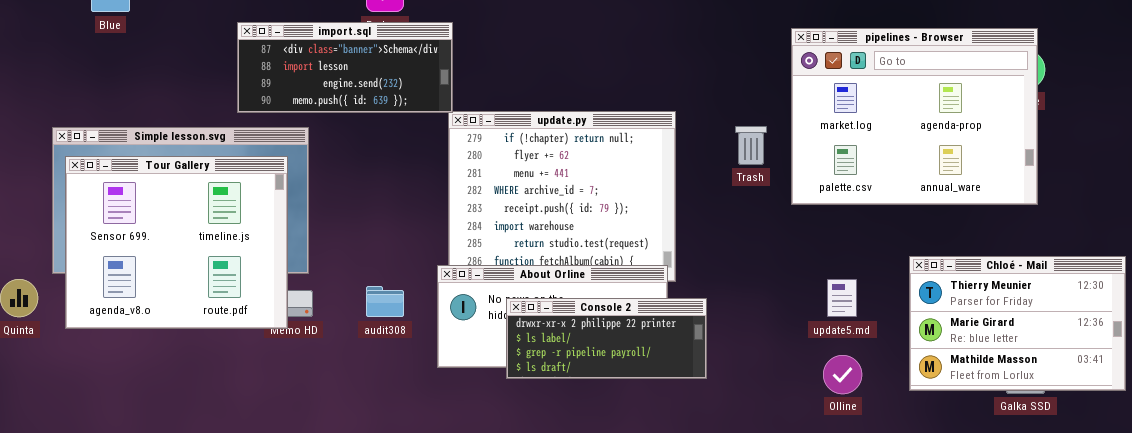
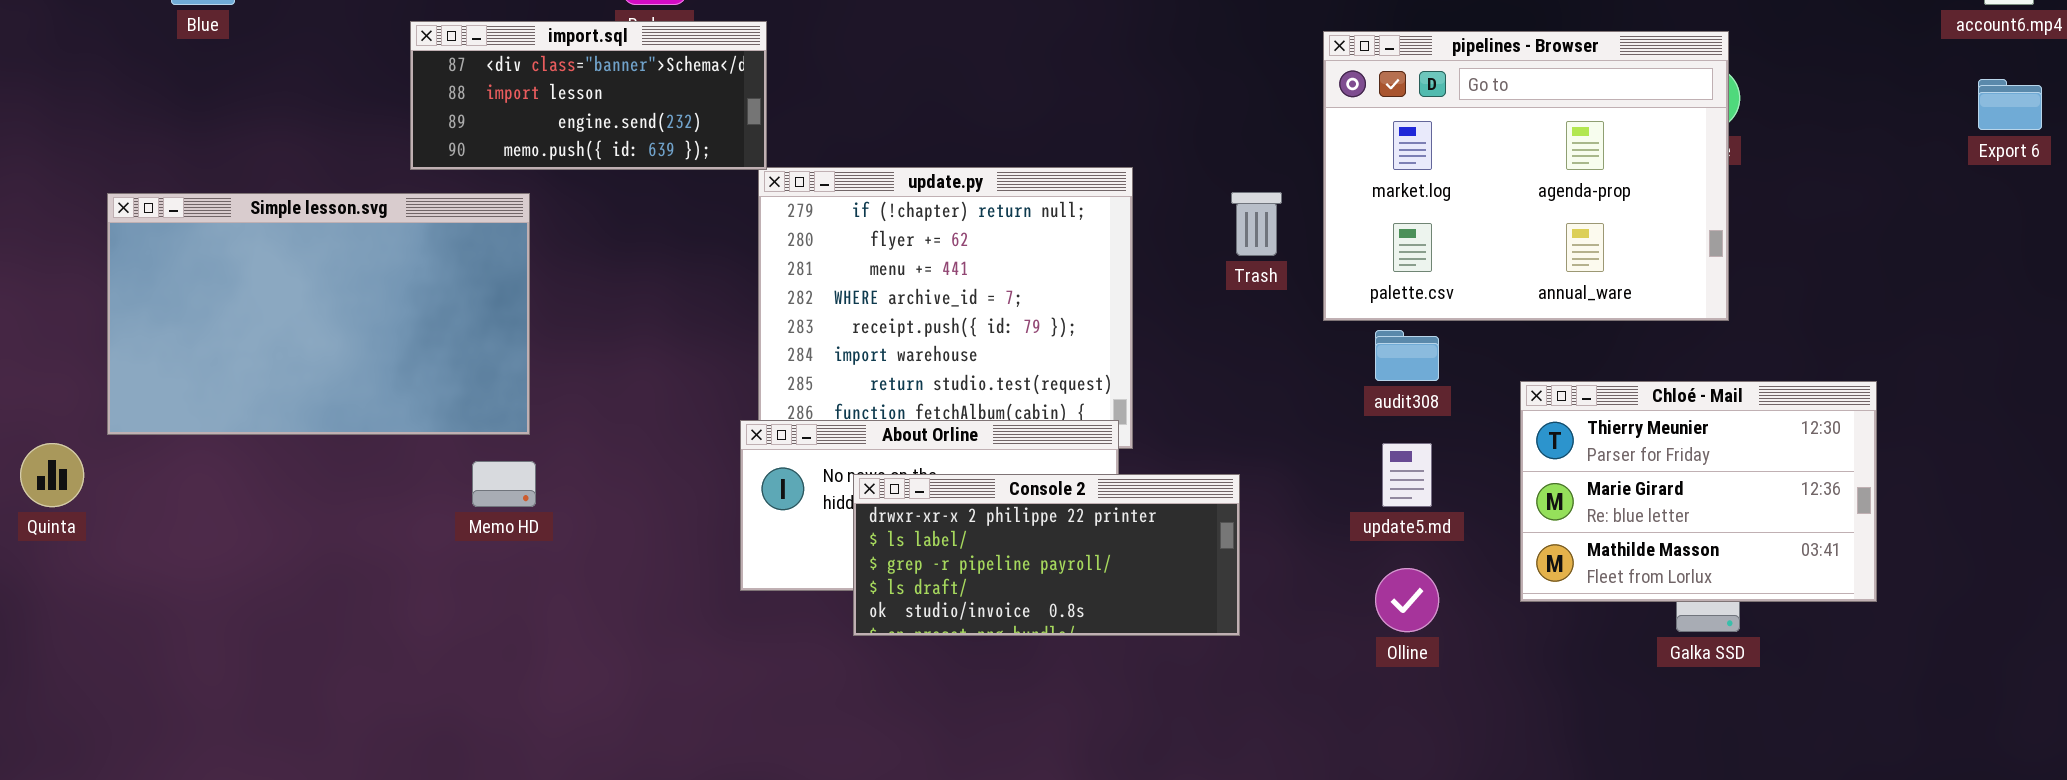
Tour Gallery: [65,156,288,329] -> none, closed
Chloé - Mail: [909,256,1126,391] -> [1520,381,1877,602], moved
audit308: [366,286,404,317] -> [1375,330,1439,381], moved
Console 2: [506,298,707,379] -> [853,474,1240,636], resized

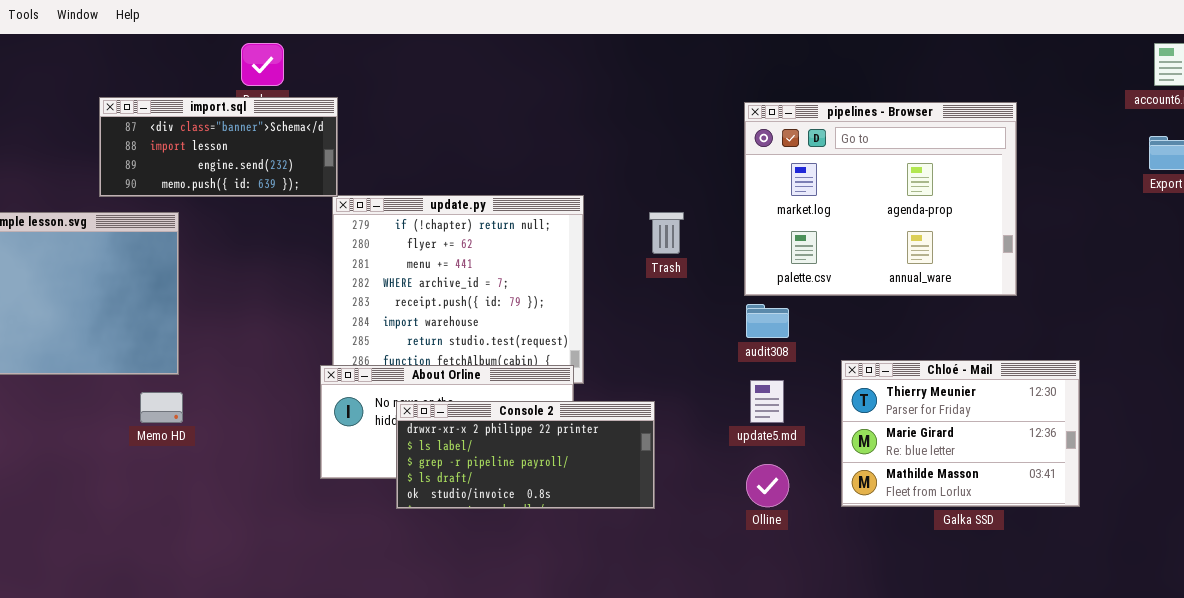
pipelines - Browser: [1323,31,1729,321] -> [744,102,1017,296], moved
Chloé - Mail: [1520,381,1877,602] -> [841,360,1080,507], moved

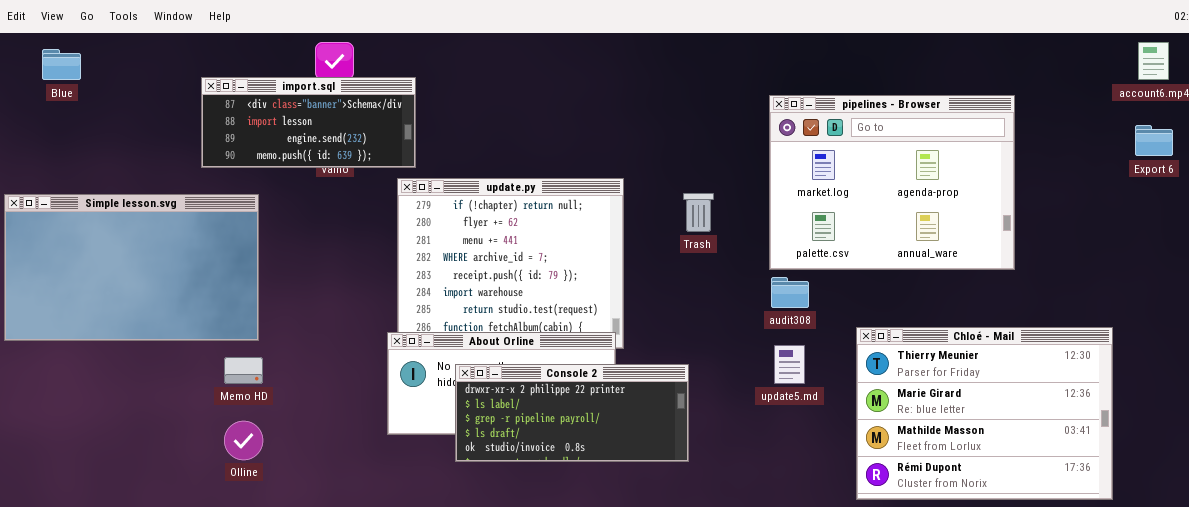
import.sql: [99,97,338,197] -> [201,77,416,168], moved
Chloé - Mail: [841,360,1080,507] -> [856,327,1113,500], resized
Olline: [746,464,789,507] -> [224,421,263,460], moved

